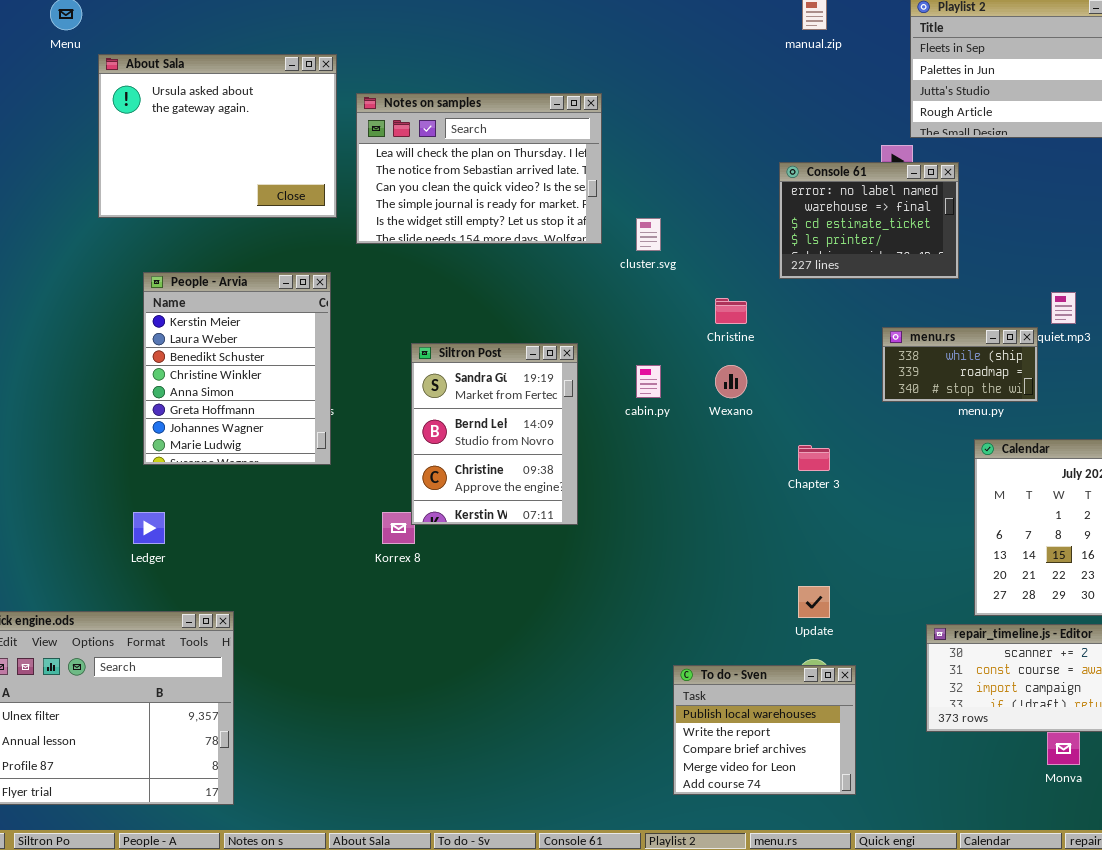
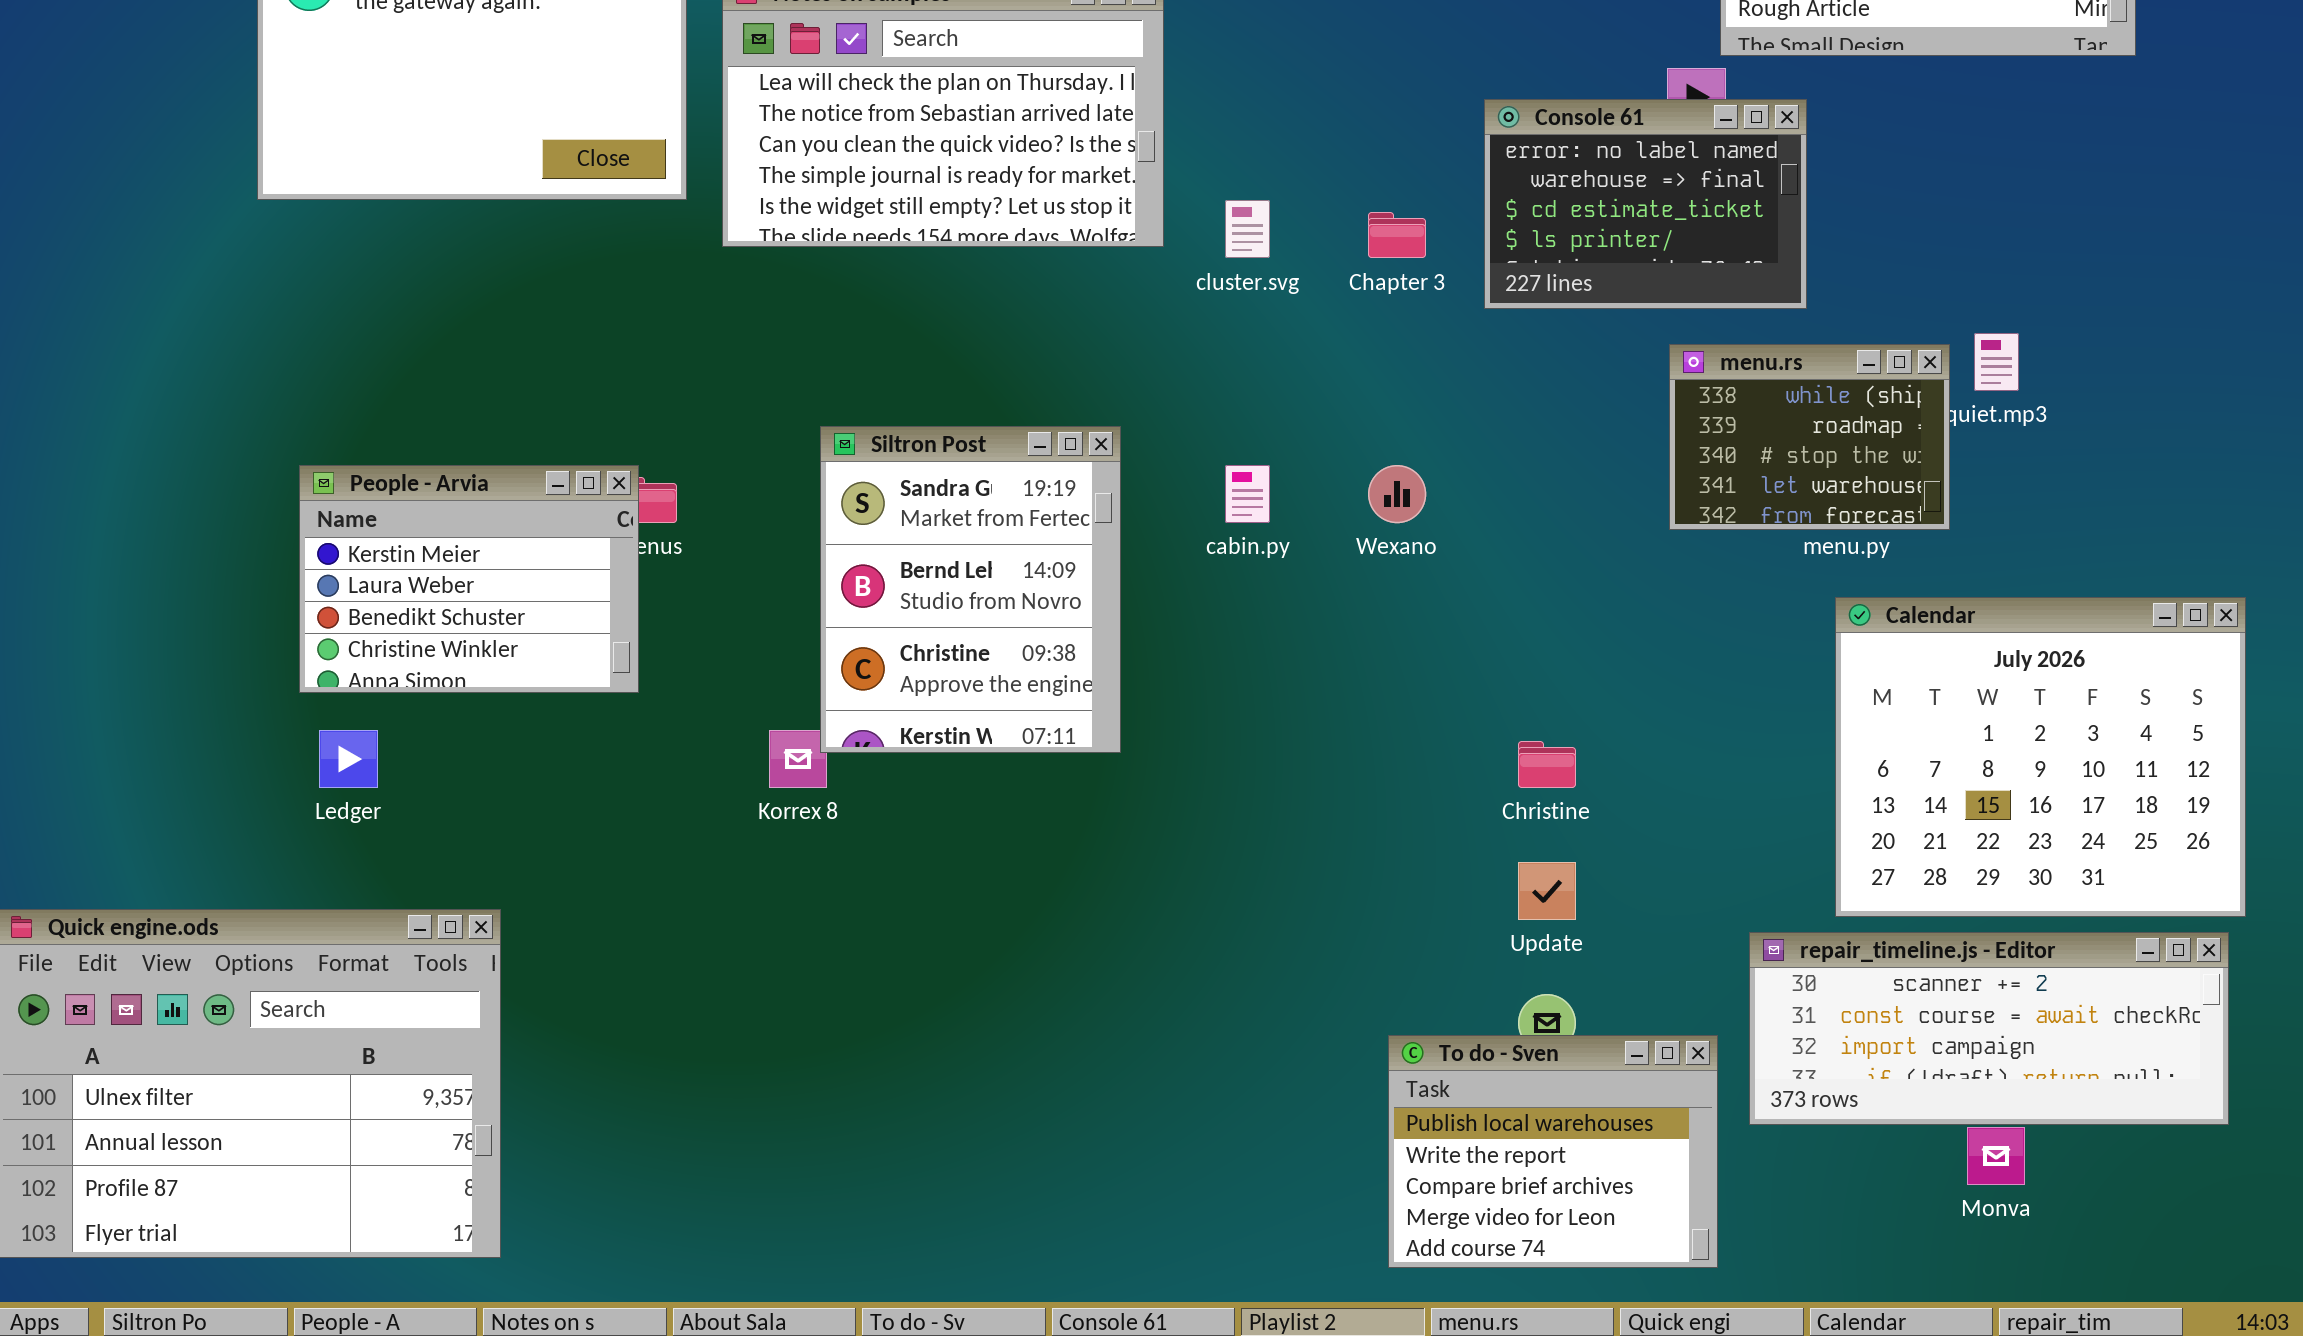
People - Arvia: [143,272,331,465] -> [299,465,639,693], moved, resized
Christine: [715,298,747,324] -> [1518,741,1576,788], moved
menu.rs: [882,327,1038,402] -> [1669,344,1950,530], resized
Chapter 3: [798,445,830,471] -> [1368,212,1426,258], moved
To do - Sven: [673,665,856,795] -> [1388,1035,1718,1268], moved

